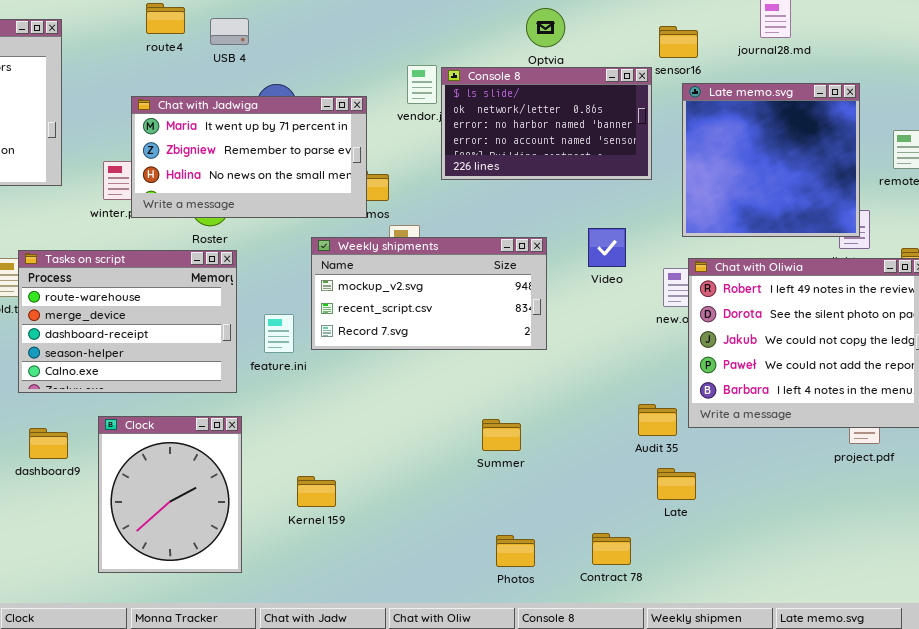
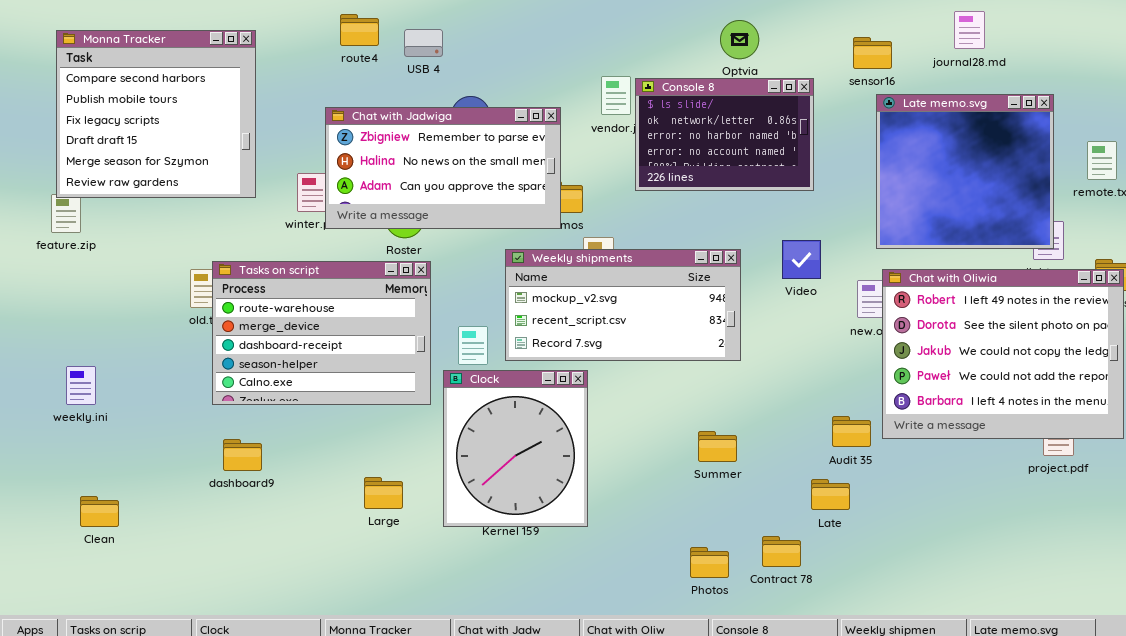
Console 8: [441,67,652,180] -> [635,78,814,191], resized
Chat with Jadwiga: [131,96,367,218] -> [325,107,561,229], scrolled down 1 row
Clock: [98,416,242,573] -> [443,370,588,527], moved
Summer: [482,419,521,451] -> [698,431,737,462], moved
Late: [657,468,696,500] -> [811,479,850,510], moved
Contract 78: [592,533,631,565] -> [762,536,801,567], moved

